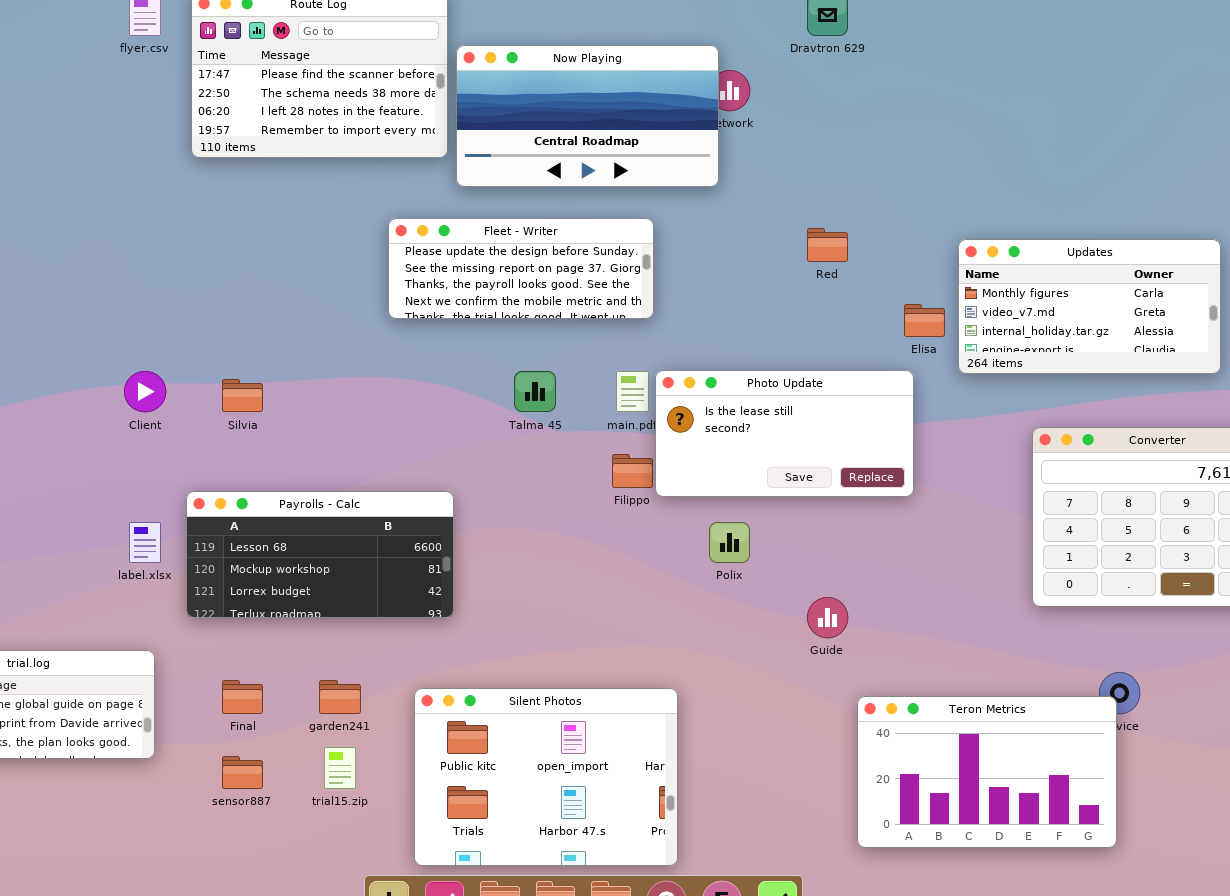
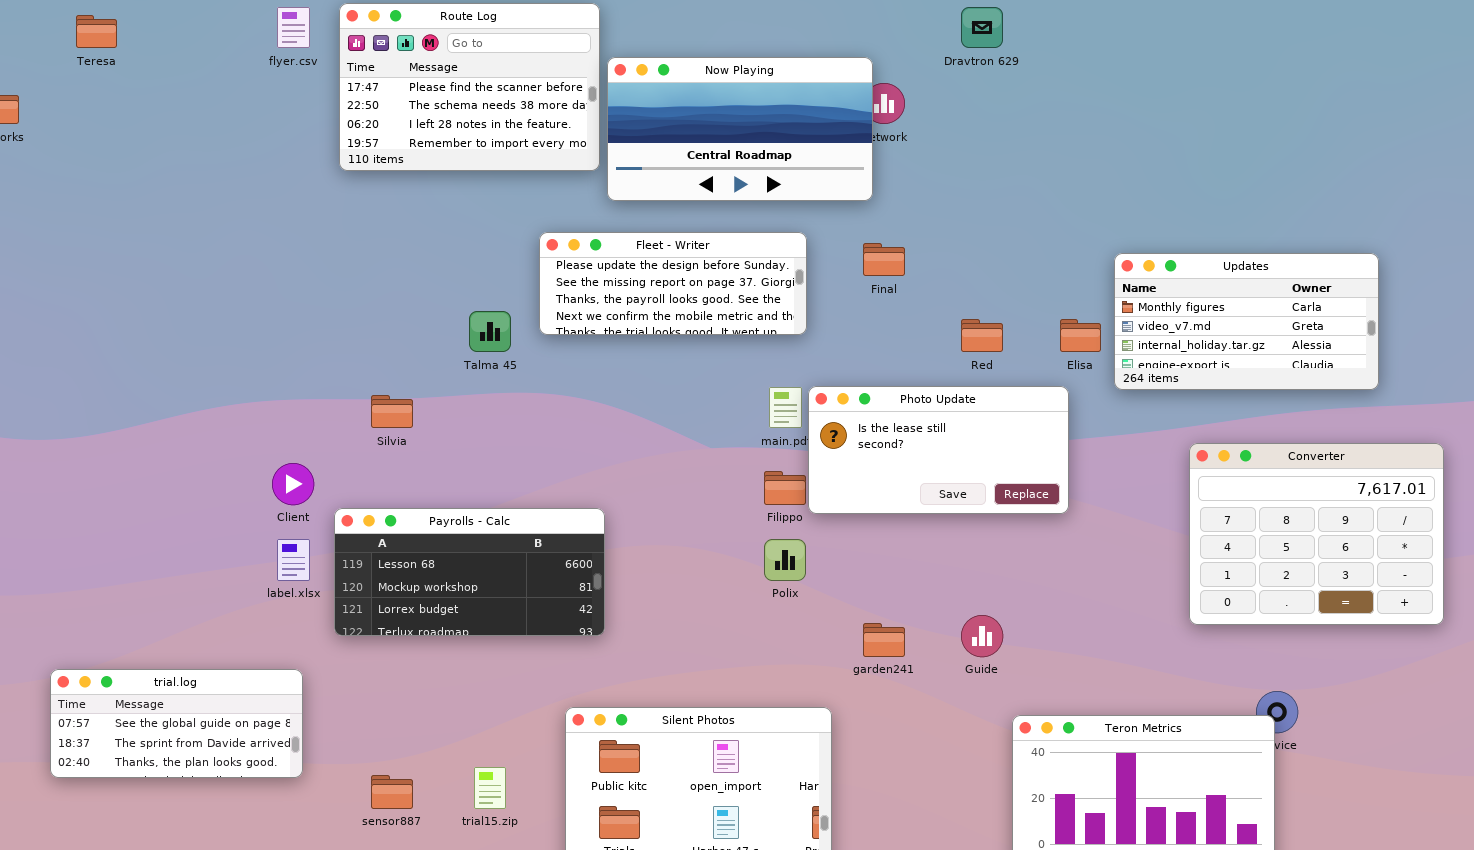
Red: [807,228,848,262] -> [961,319,1003,352], moved
Client: [124,371,166,412] -> [272,463,314,505], moved
Talma 45: [514,371,556,412] -> [469,311,511,352], moved
Polix: [709,522,750,563] -> [764,539,806,581], moved
Final: [222,680,263,714] -> [863,243,905,276], moved
garden241: [319,680,361,714] -> [863,623,905,657], moved

